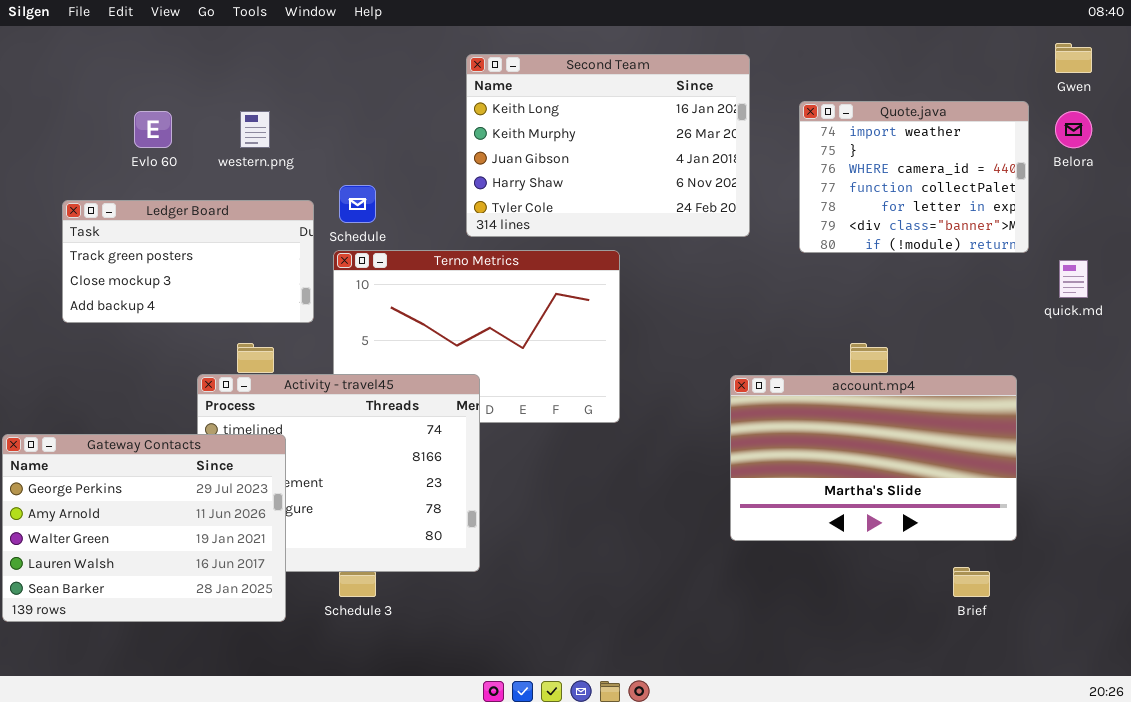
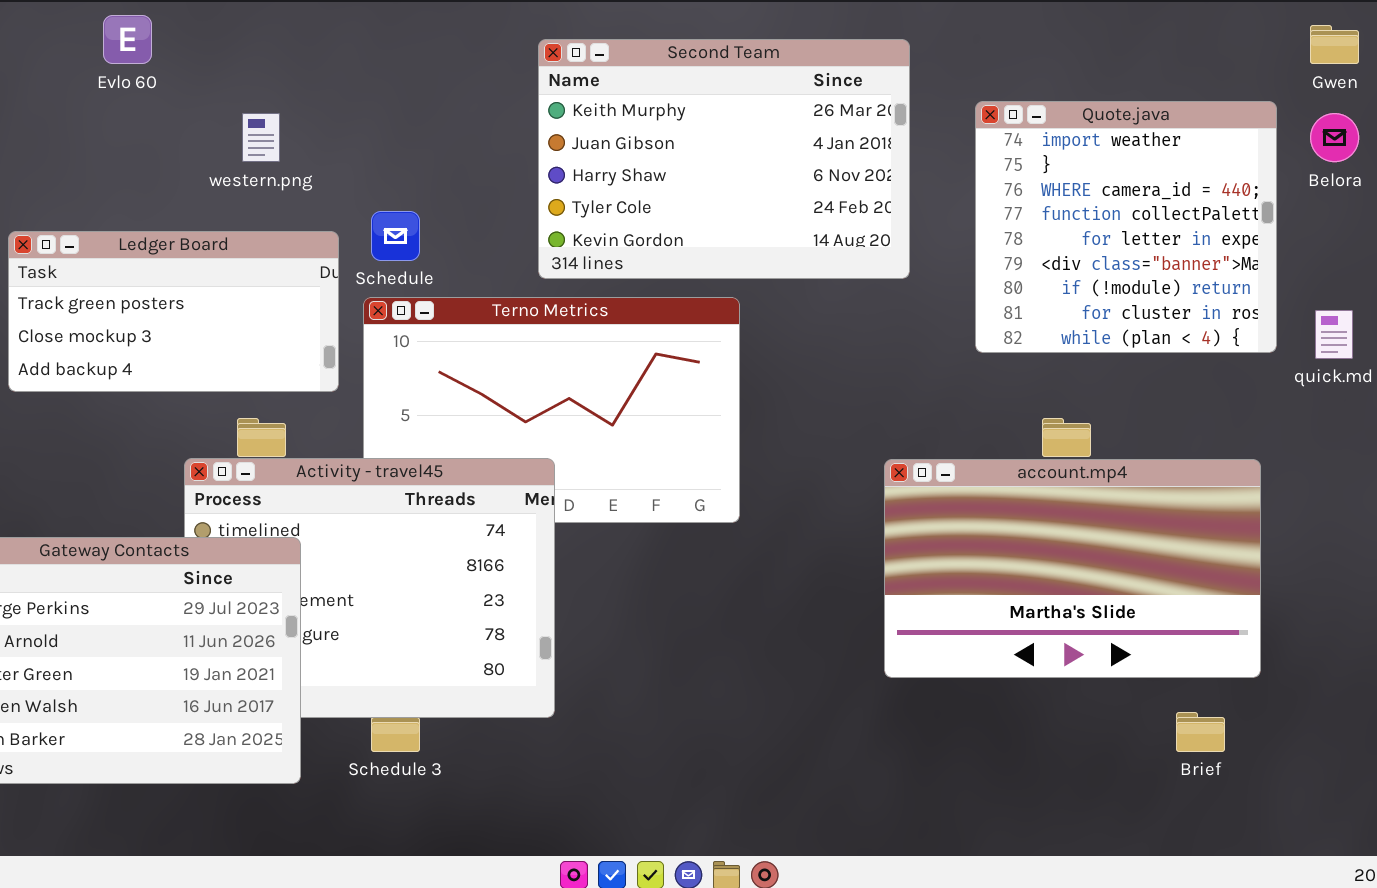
Second Team: [466,54,750,237] -> [538,39,910,279], scrolled down 1 row
Quote.java: [799,101,1029,253] -> [975,101,1277,353], resized
Evlo 60: [134,111,172,148] -> [103,15,152,64], moved

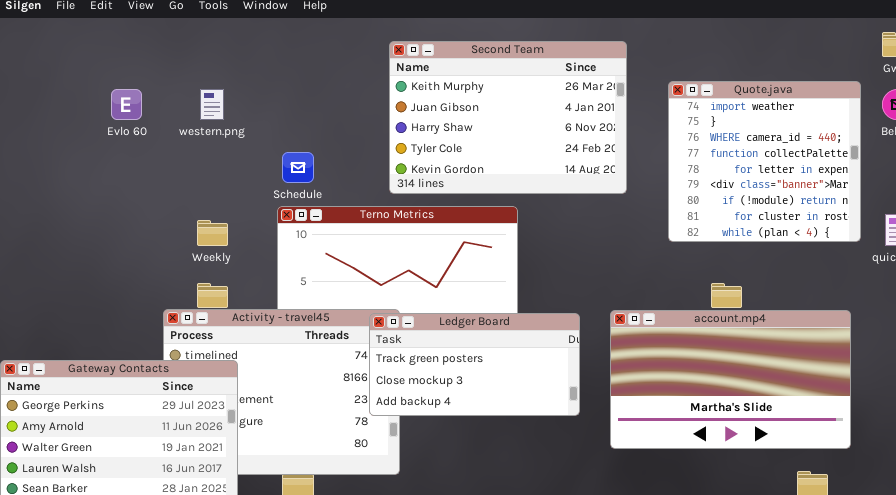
Evlo 60: [103,15,152,64] -> [111,89,142,120], moved
Ledger Board: [8,231,339,392] -> [369,313,580,416], moved

